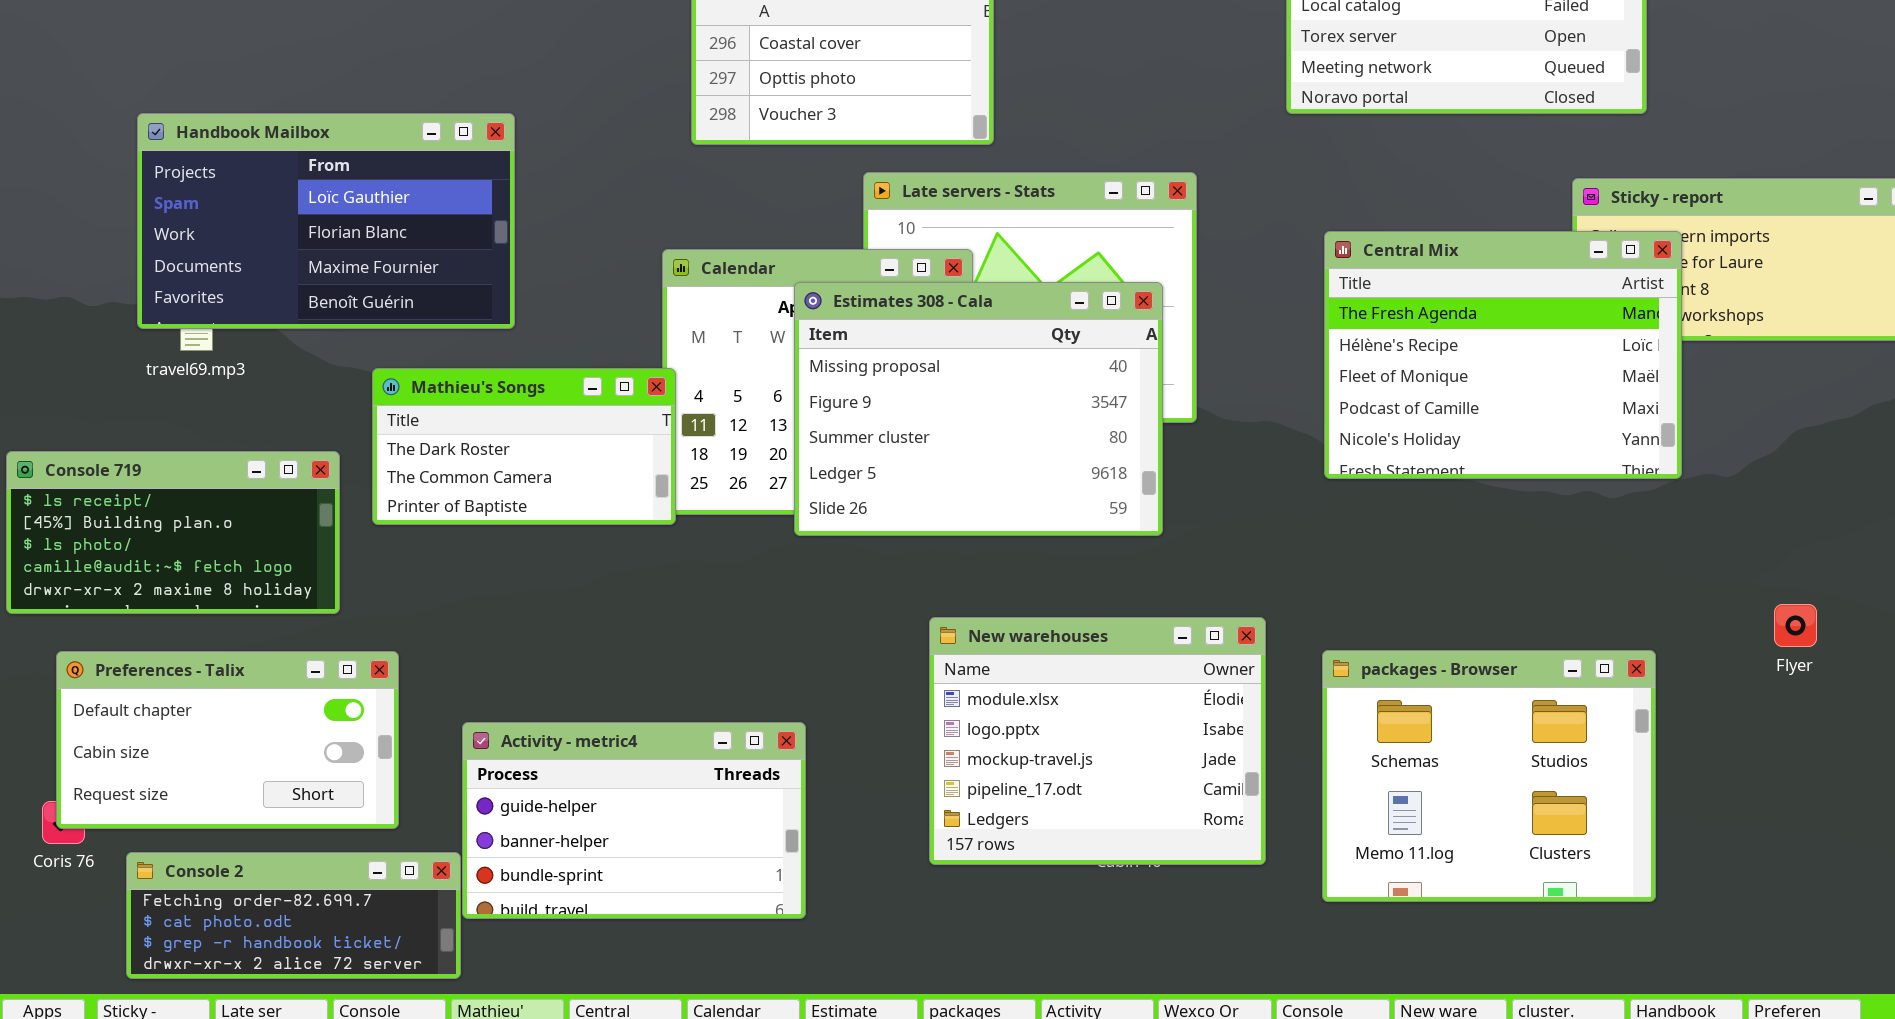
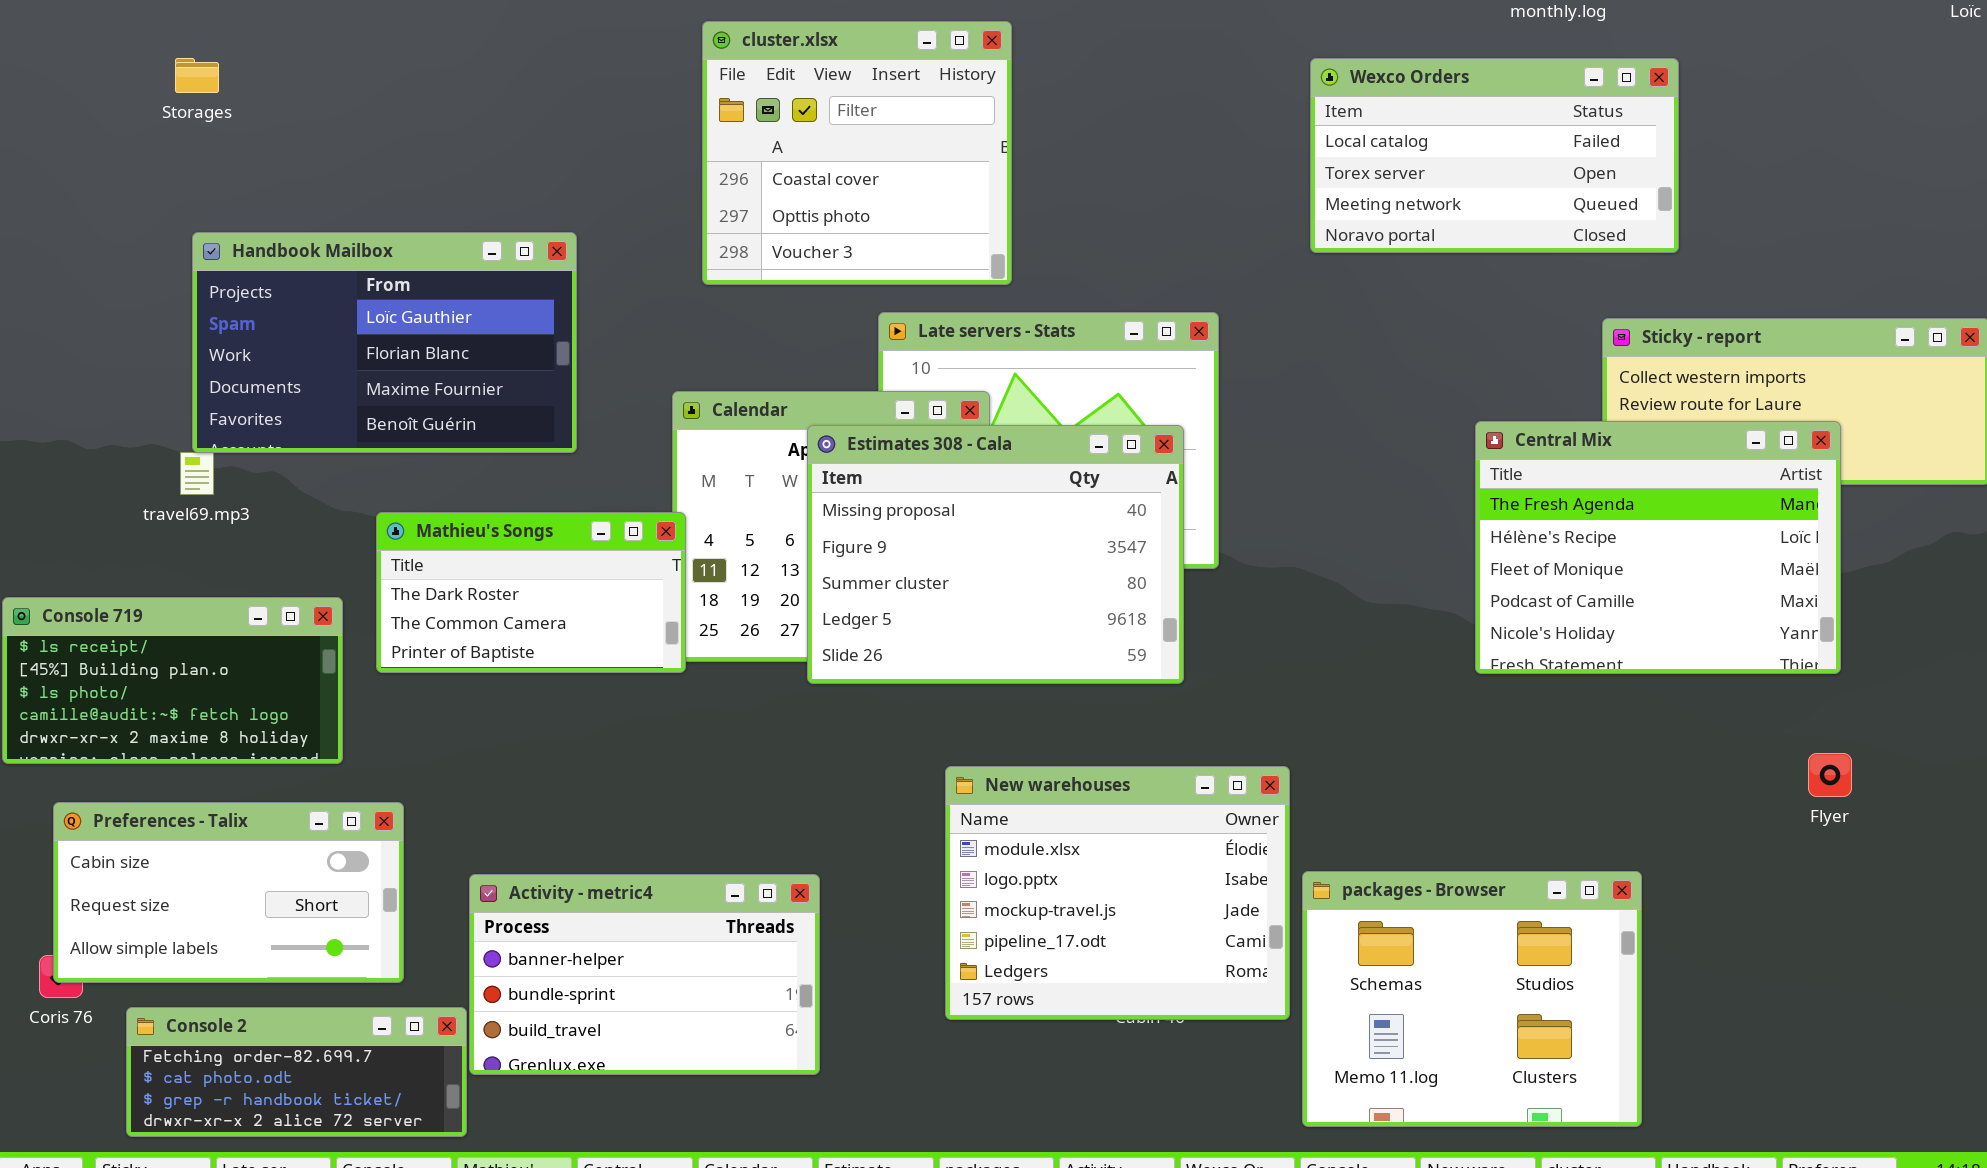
Handbook Mailbox: [137,113,515,329] -> [192,232,577,453], moved
Central Mix: [1324,231,1682,479] -> [1475,421,1841,674], moved
packages - Browser: [1322,650,1656,902] -> [1302,871,1642,1127], moved
Preferences - Talix: [56,651,399,829] -> [53,802,404,983], scrolled down 1 row
Activity - metric4: [462,722,806,919] -> [469,874,820,1075], scrolled down 1 row

